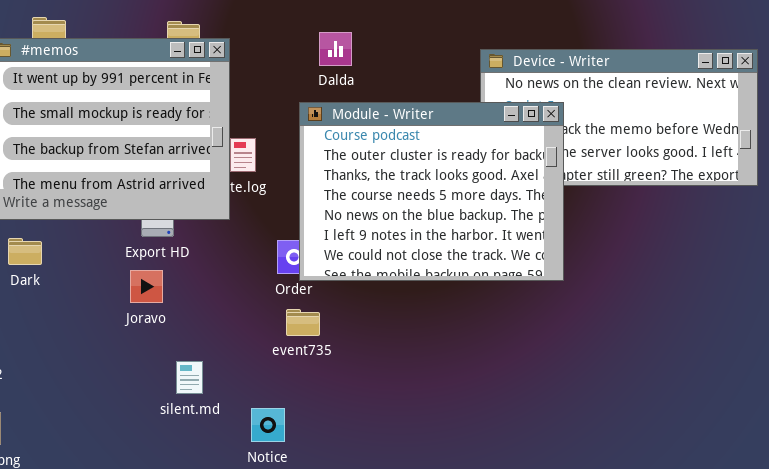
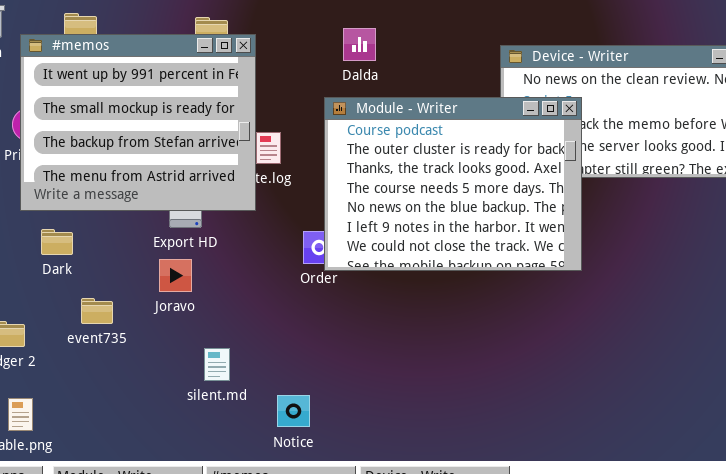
event735: [286,309,320,336] -> [81,298,113,324], moved

